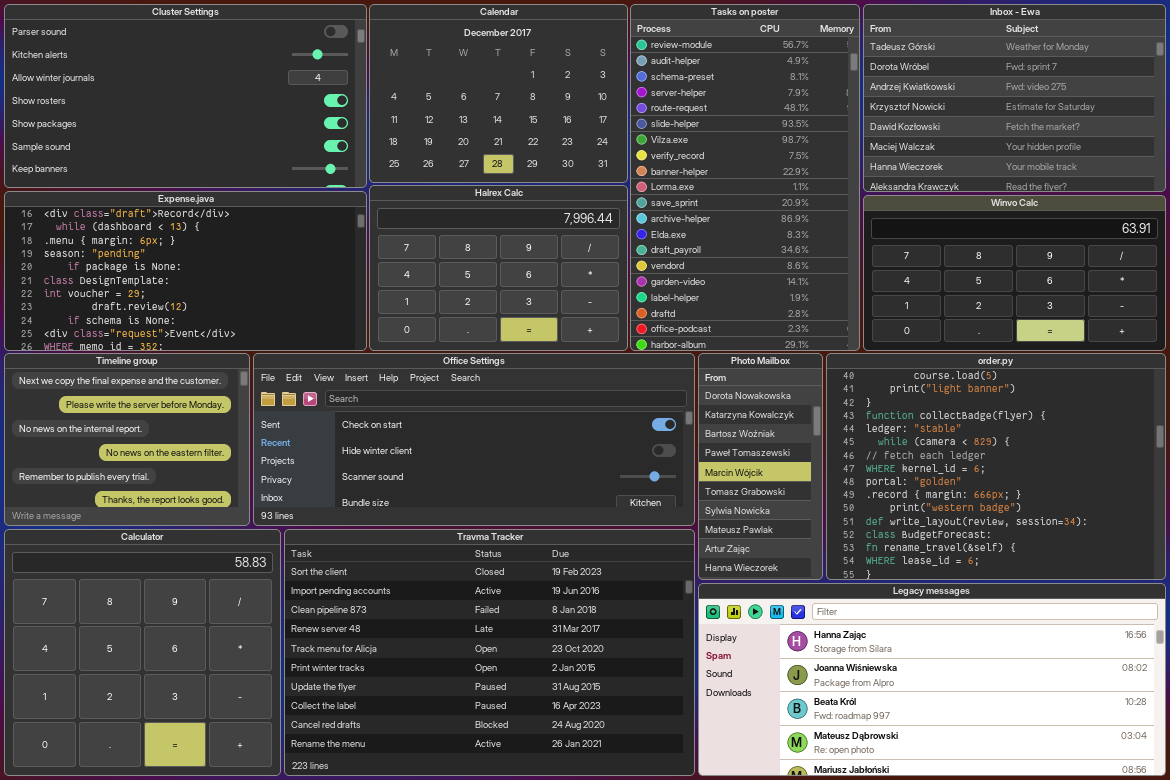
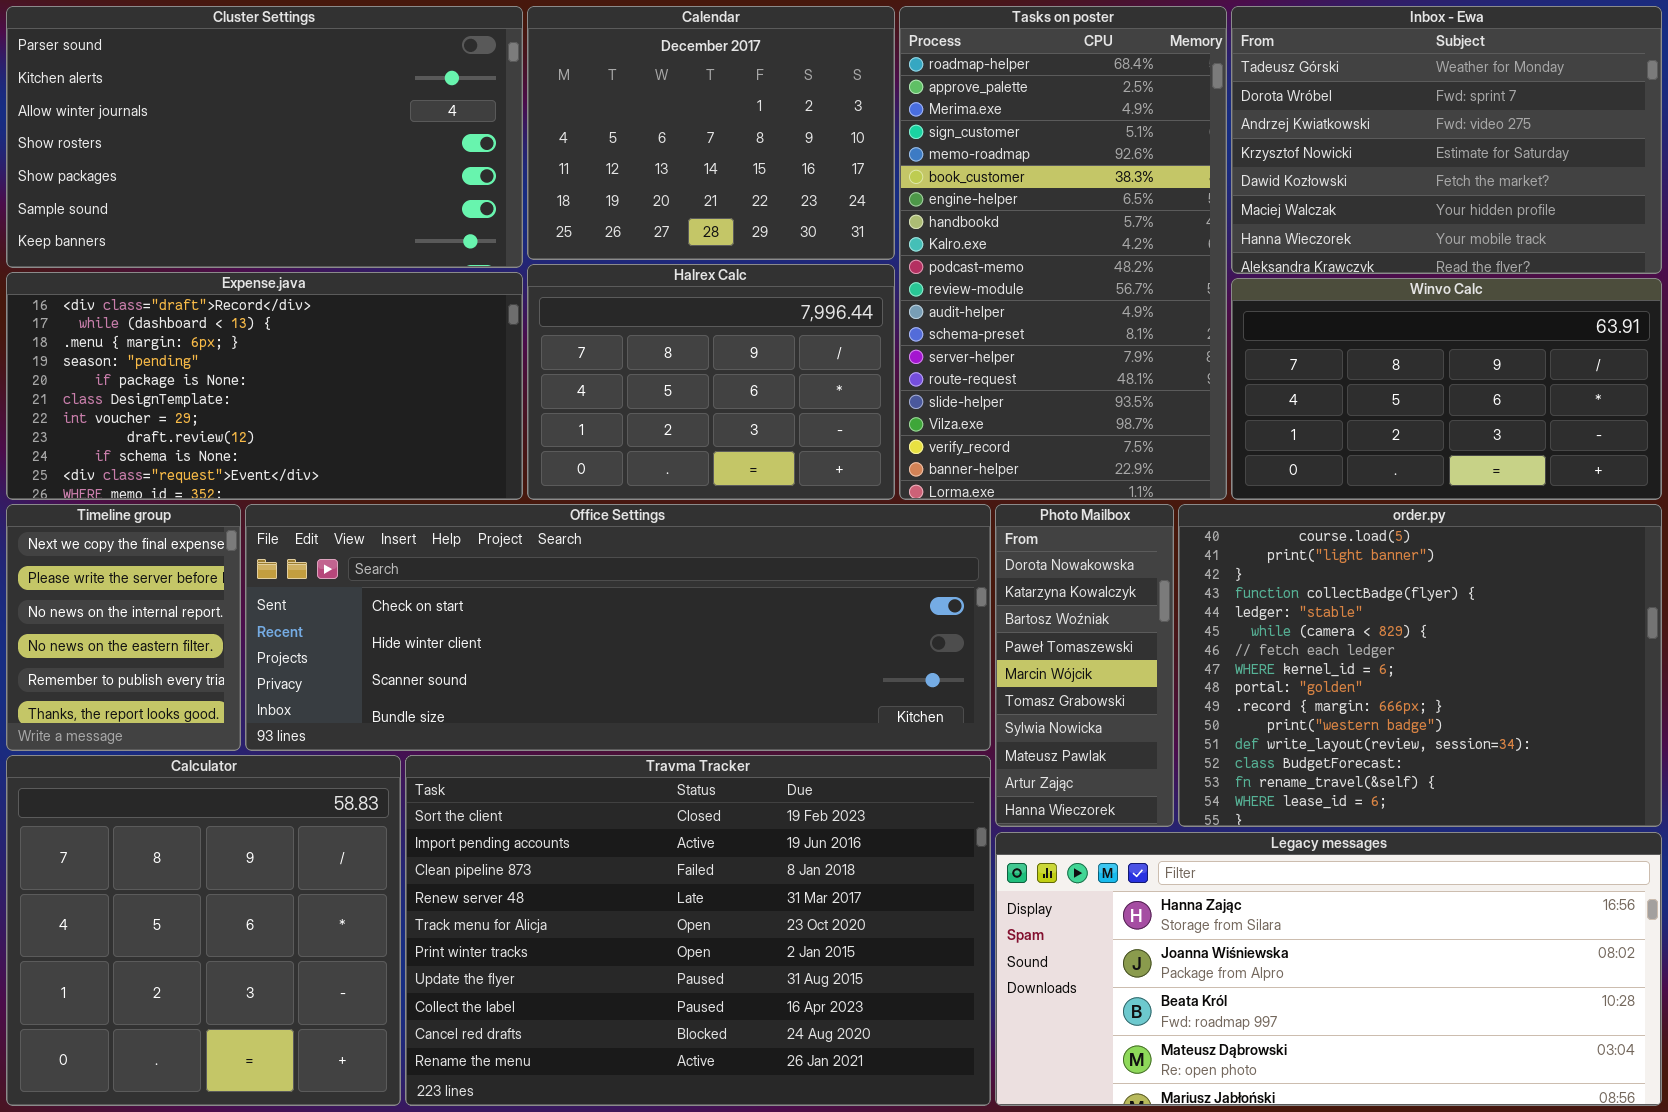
Tasks on poster: [630,4,860,351] -> [899,6,1227,500], scrolled up 10 rows
Timeline group: [4,353,250,526] -> [6,504,241,751], resized
Office Settings: [253,353,695,526] -> [245,504,991,751], resized

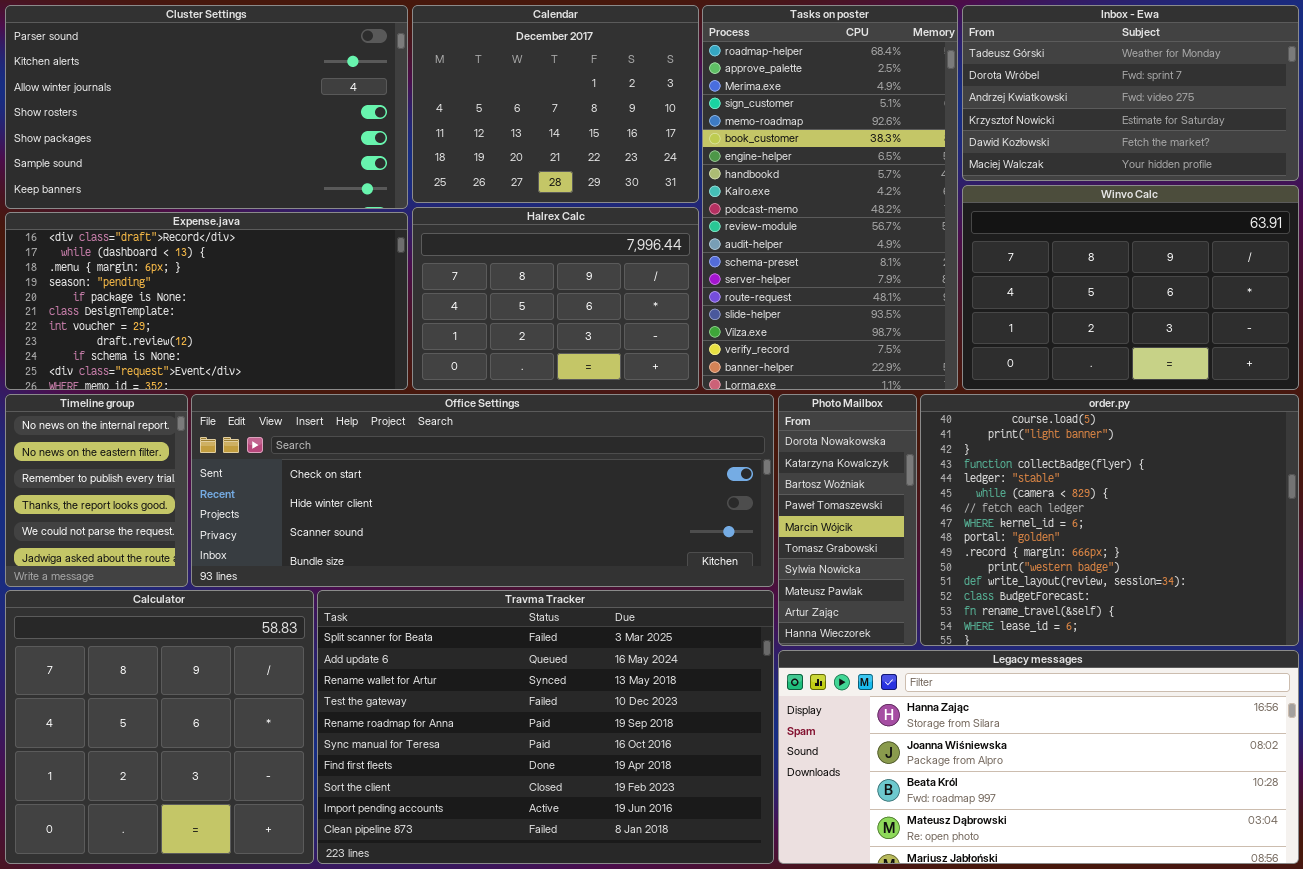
Inbox - Ewa: [1231,6,1662,274] -> [962,5,1299,181], resized
Winvo Calc: [1231,278,1662,500] -> [962,185,1299,390], resized
Timeline group: [6,504,241,751] -> [5,394,188,587], scrolled down 2 rows
Travma Tracker: [405,755,991,1106] -> [317,590,774,864], scrolled up 7 rows

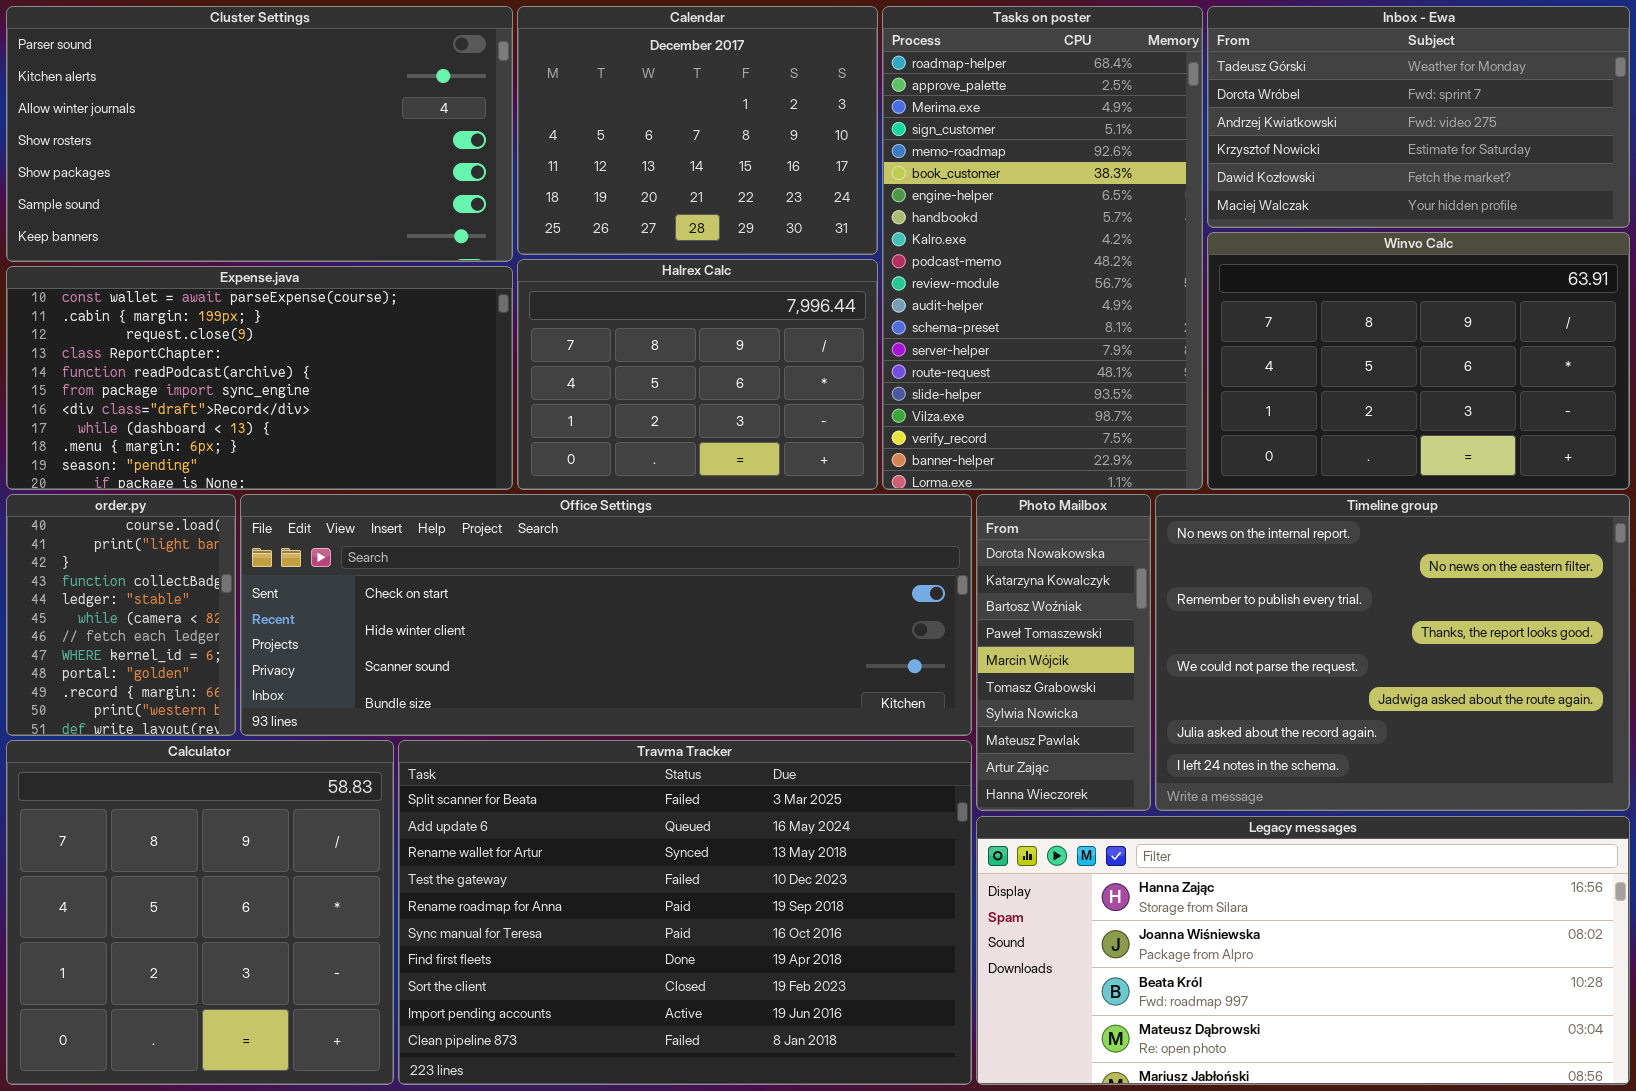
Expense.java: [5,212,408,390] -> [6,266,513,490], scrolled up 6 rows
Timeline group: [5,394,188,587] -> [1155,494,1630,811], moved, resized
order.py: [920,394,1299,646] -> [6,494,236,736], moved, resized

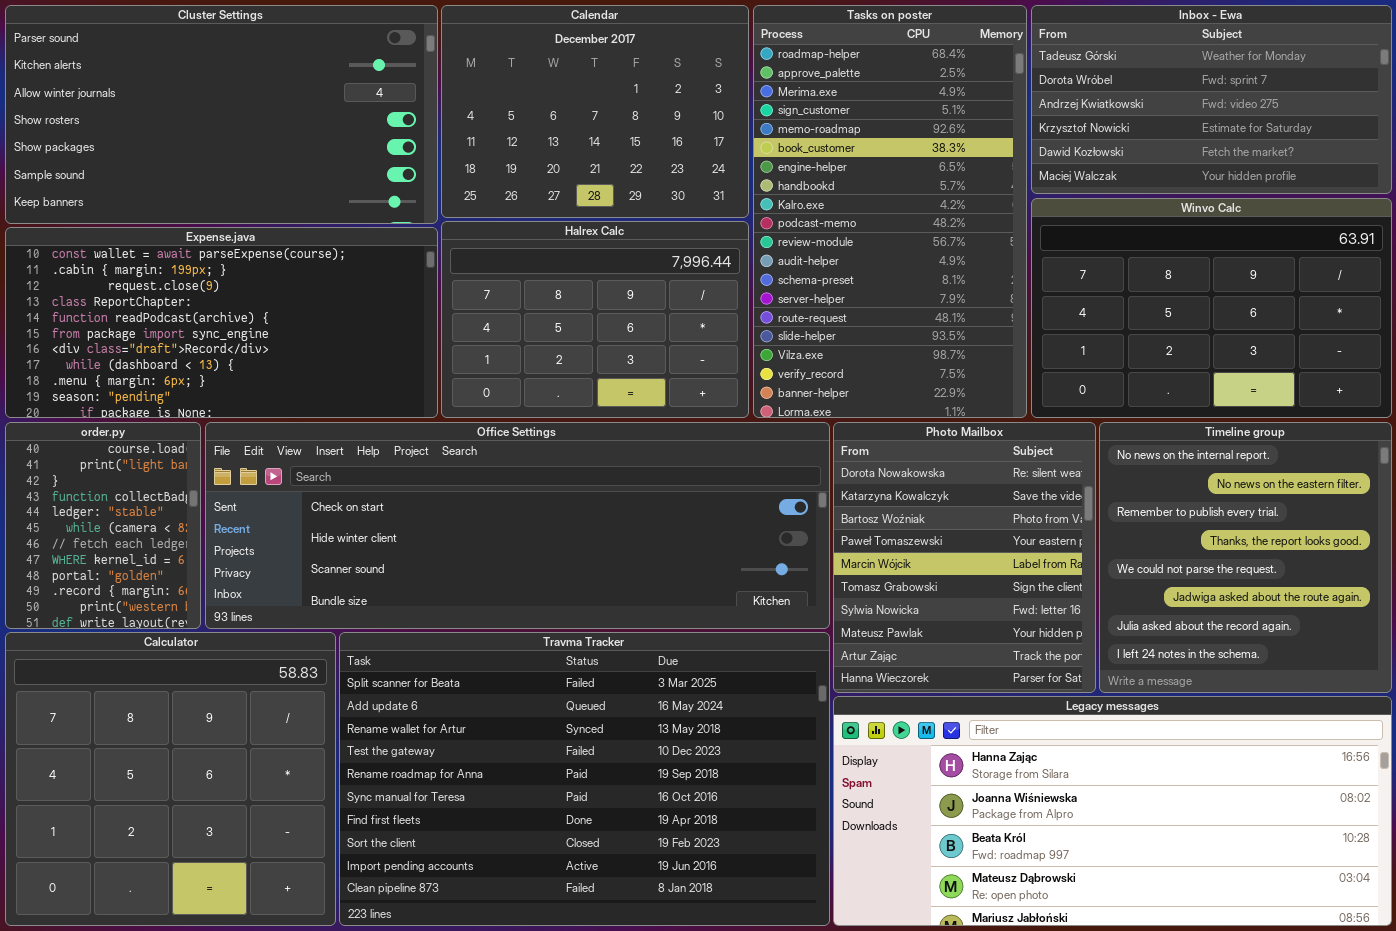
Photo Mailbox: [976,494,1151,811] -> [833,422,1096,693], resized
Timeline group: [1155,494,1630,811] -> [1099,422,1392,693], resized

